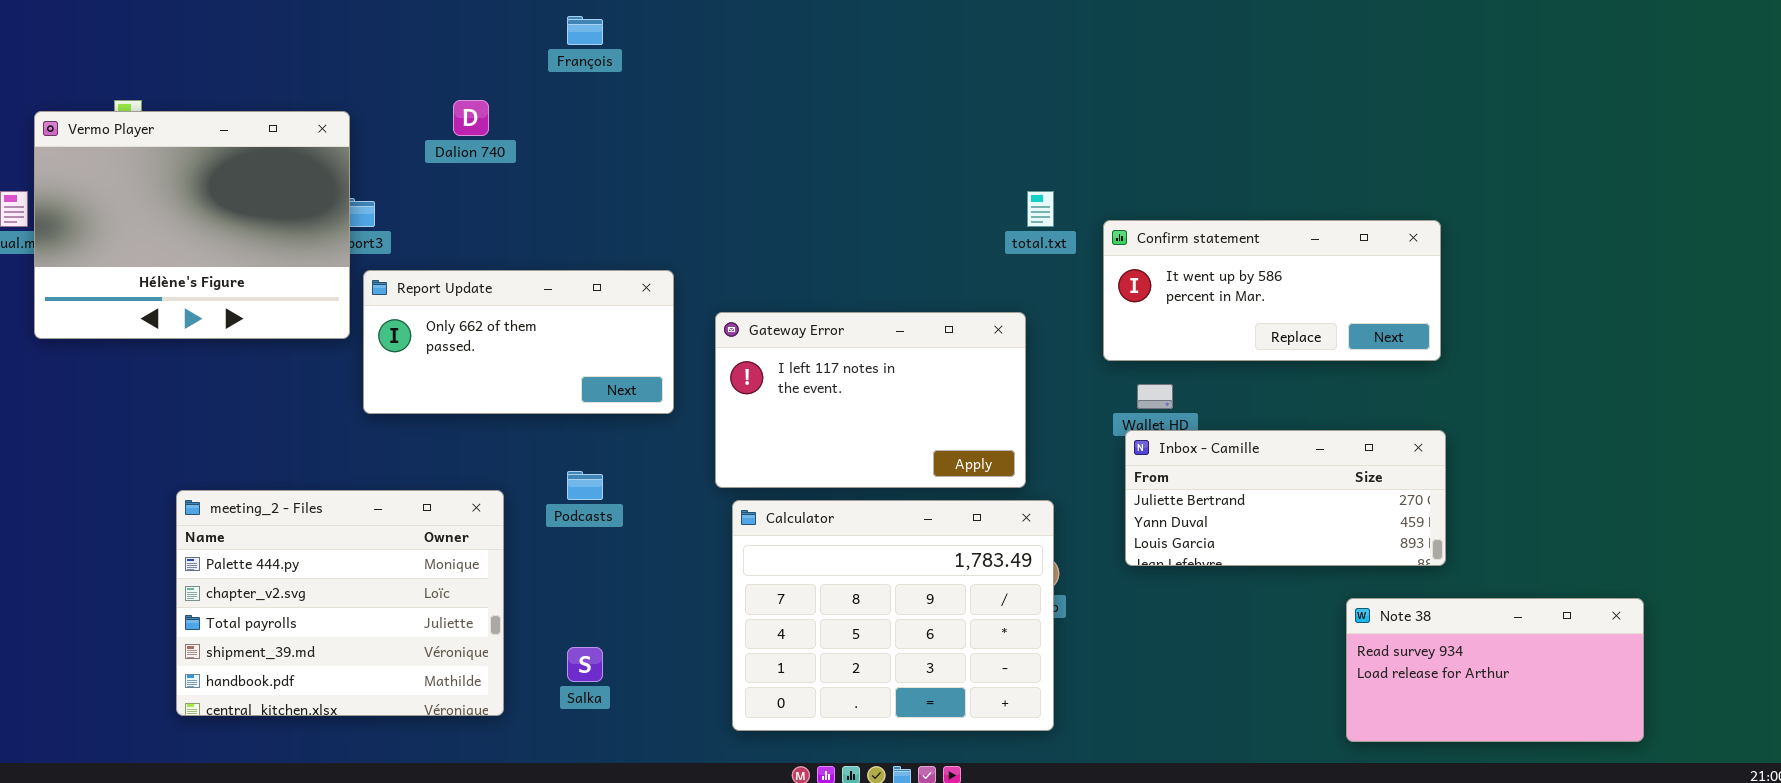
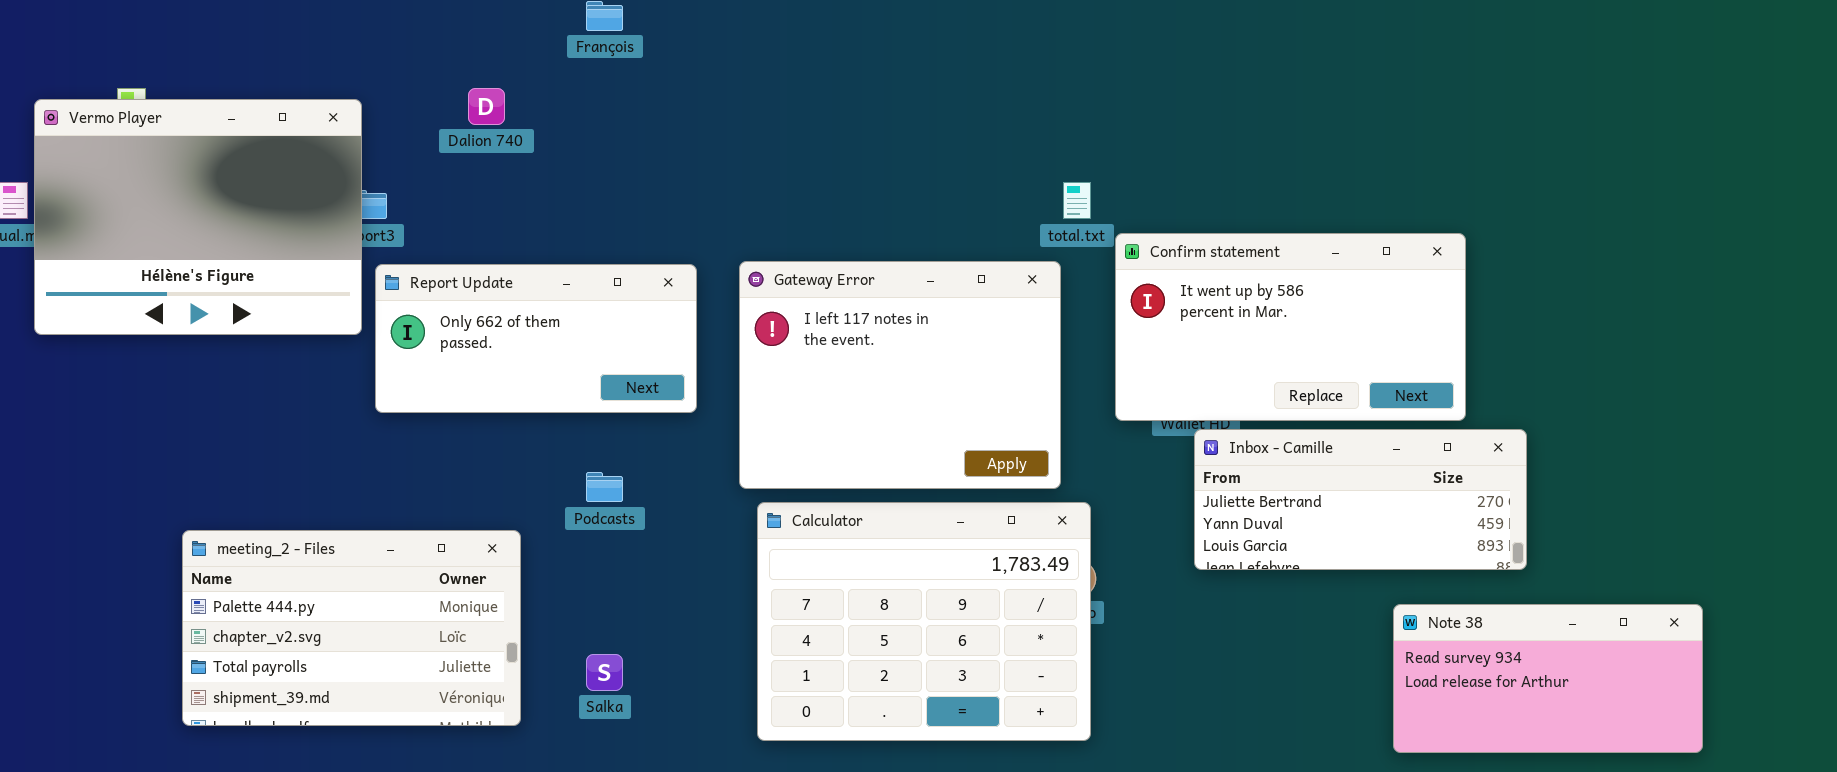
Confirm statement: [1103,220,1441,361] -> [1115,233,1466,421], moved, resized
Gateway Error: [715,312,1026,488] -> [739,261,1061,489], resized
Inbox - Camille: [1125,430,1446,566] -> [1194,429,1527,570], moved
meeting_2 - Files: [176,490,504,716] -> [182,530,521,726], resized

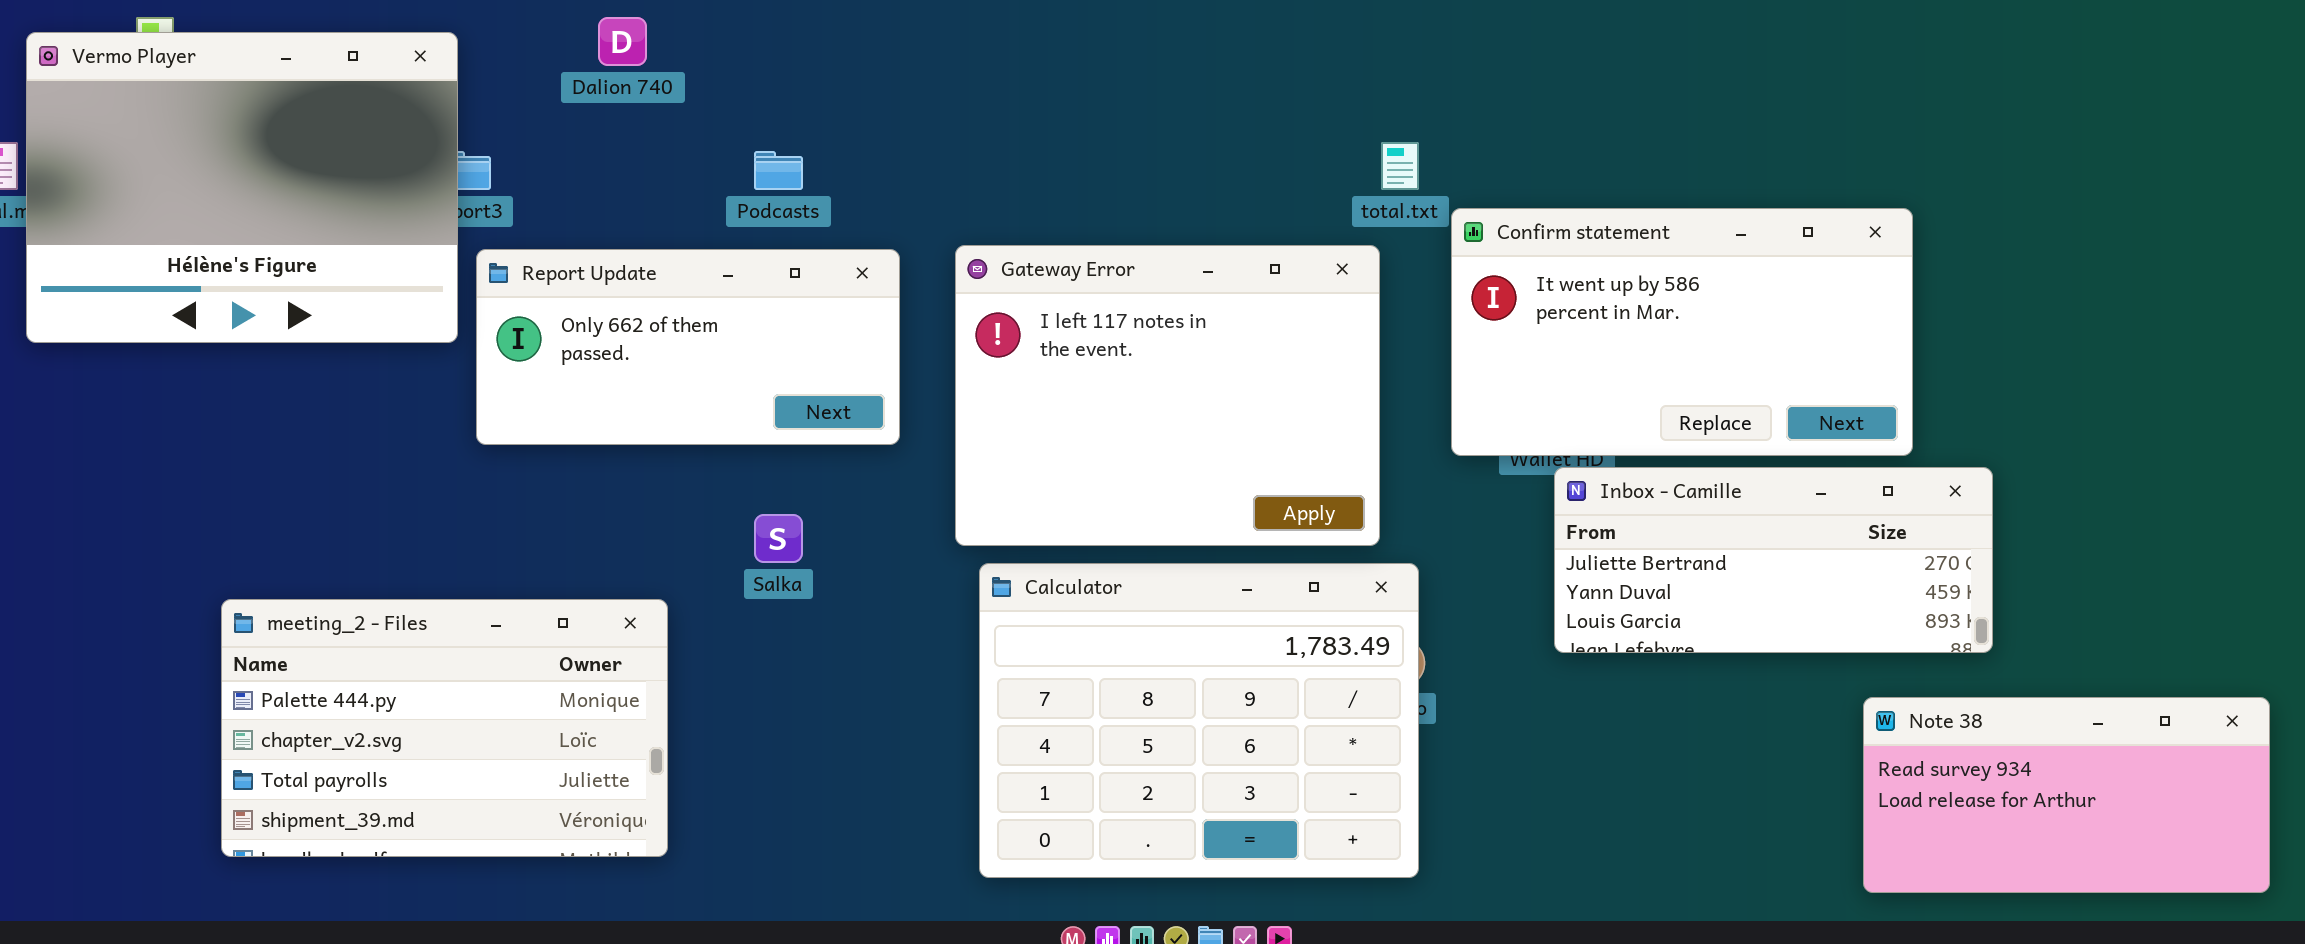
Podcasts: [586,472,623,502] -> [754,151,803,190], moved
Note 38: [1393,604,1703,753] -> [1863,697,2270,893], moved
Salka: [586,654,623,691] -> [754,514,803,563], moved

